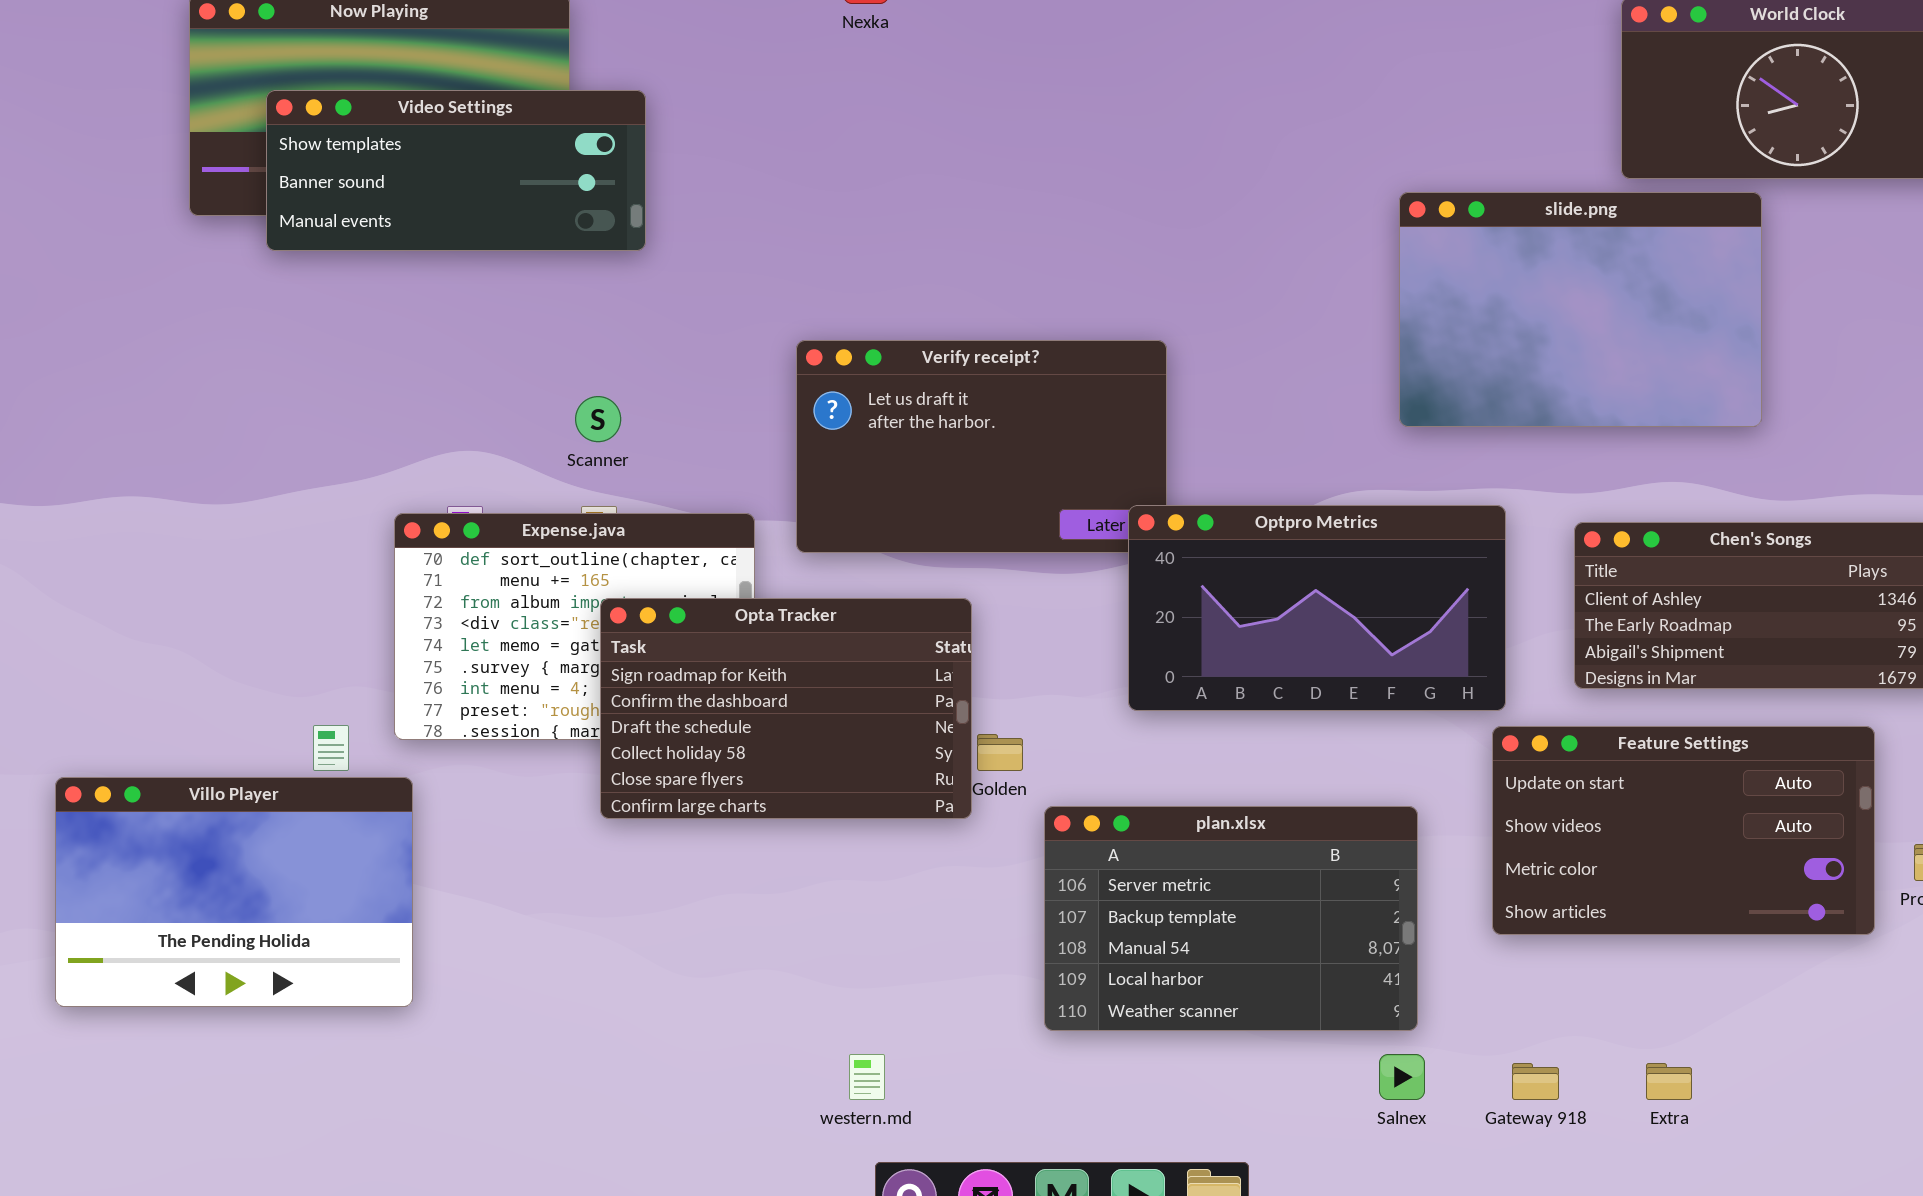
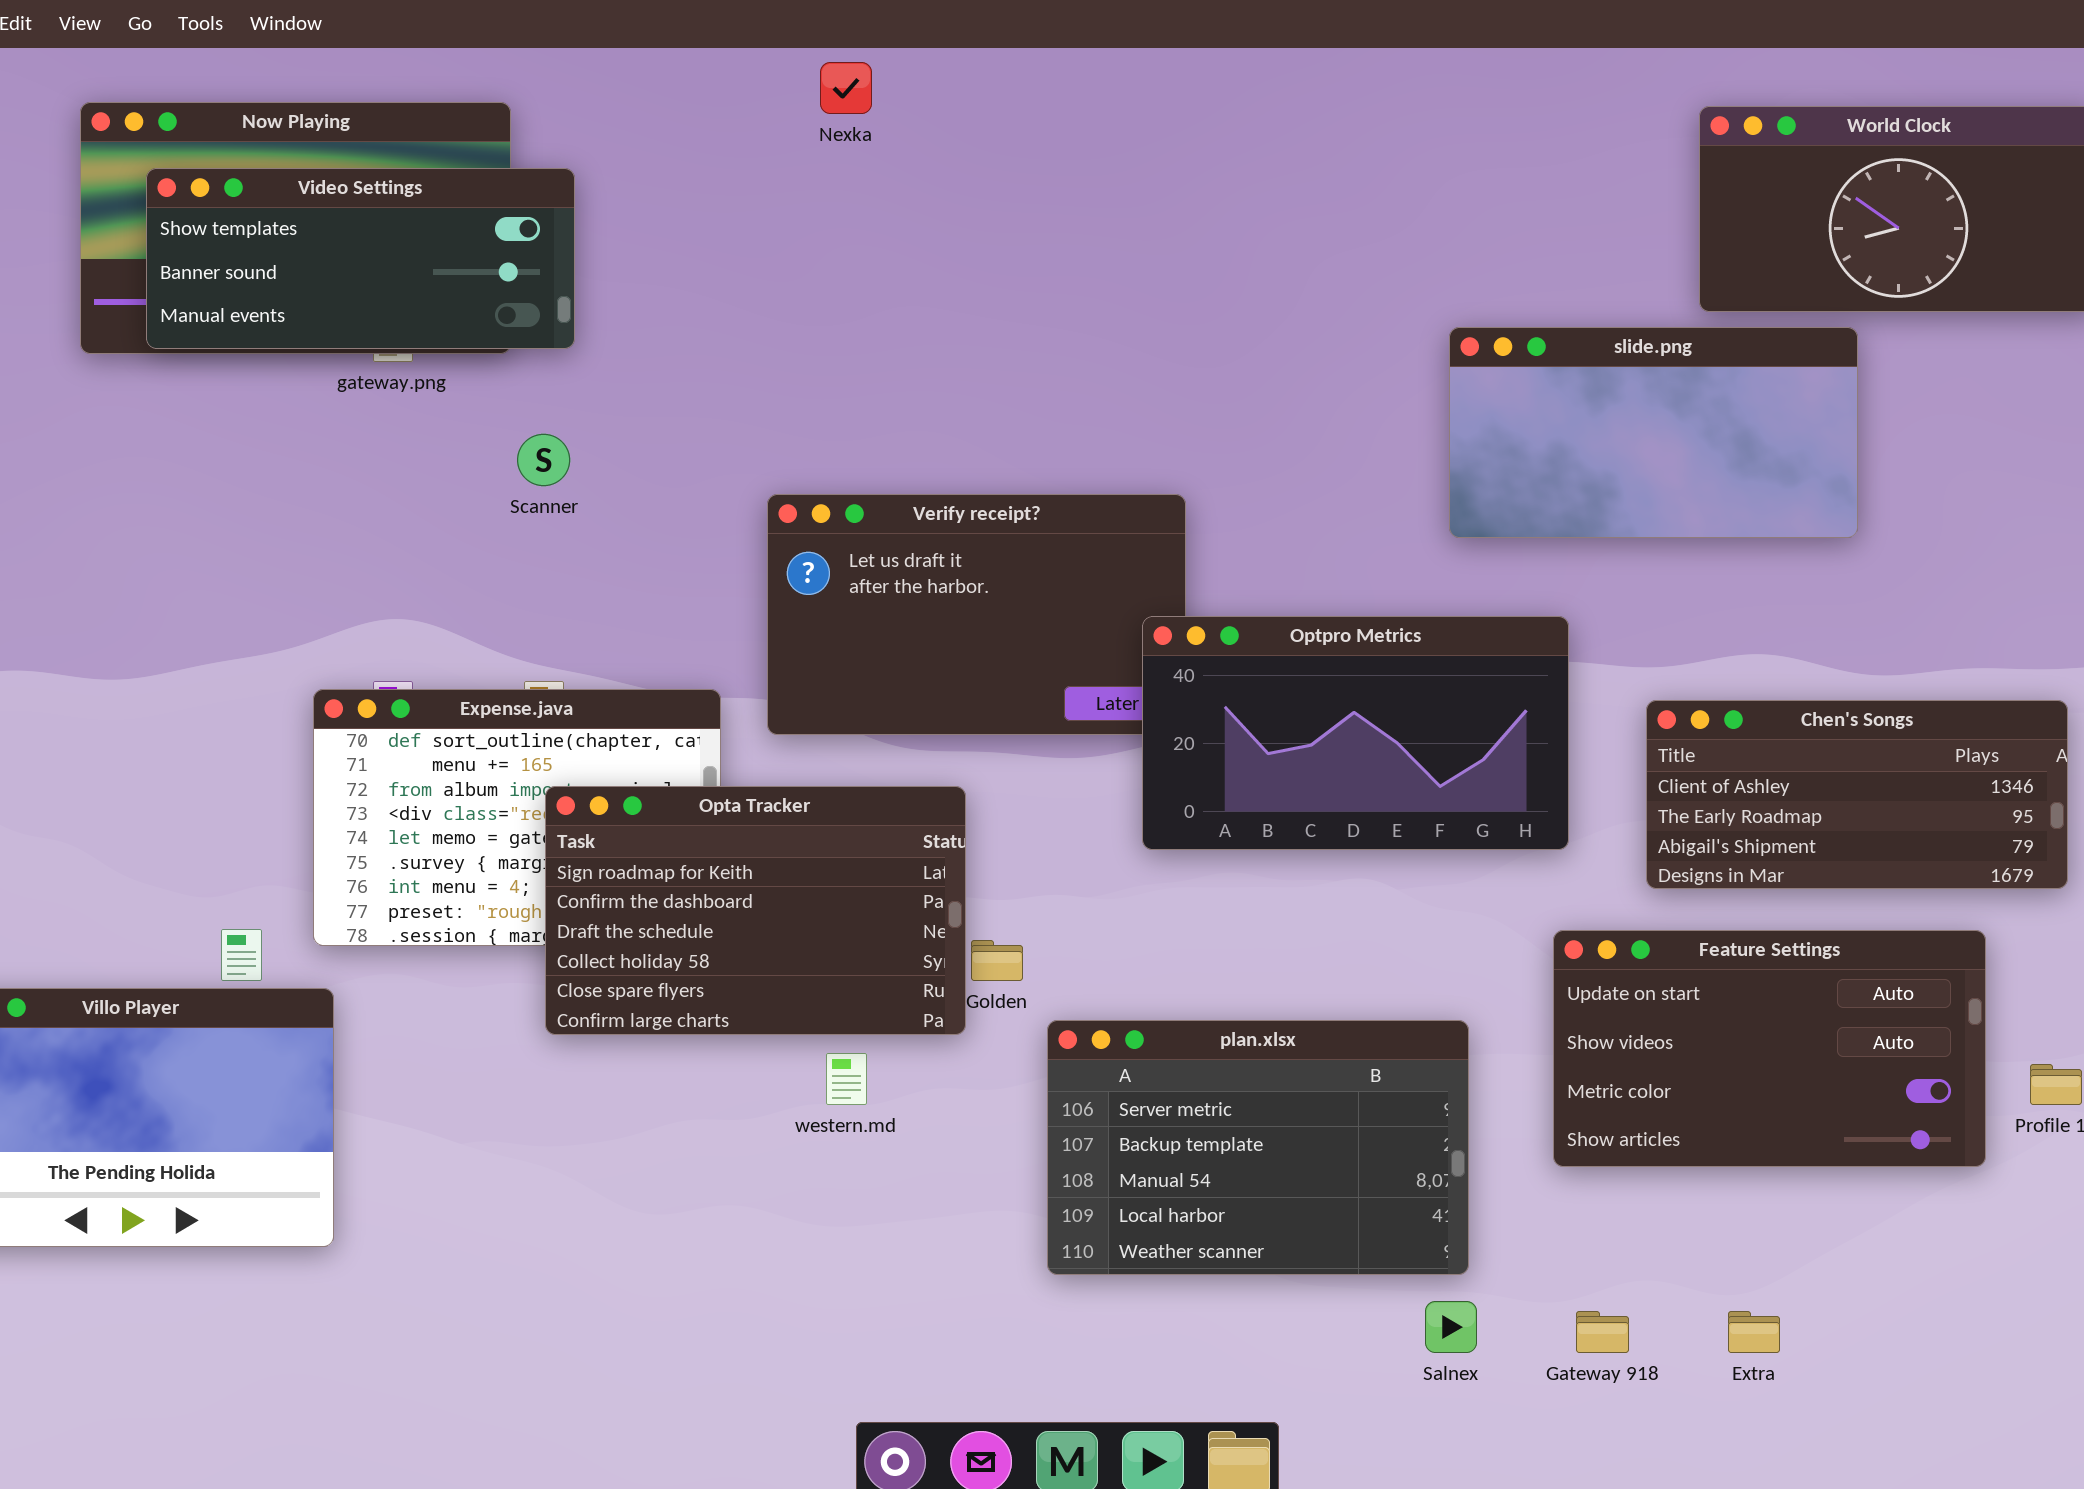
Video Settings: [266,90,646,251] -> [146,168,575,349], moved
slide.png: [1399,192,1762,427] -> [1449,327,1858,538], resized
Scanner: [575,396,621,442] -> [517,434,570,486], moved
Optpro Metrics: [1128,505,1506,711] -> [1142,616,1569,850], moved
western.md: [849,1054,885,1100] -> [826,1053,867,1105], moved

